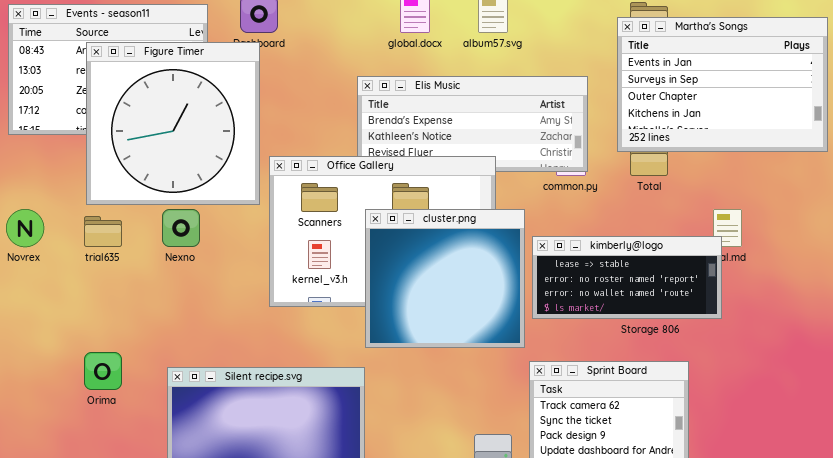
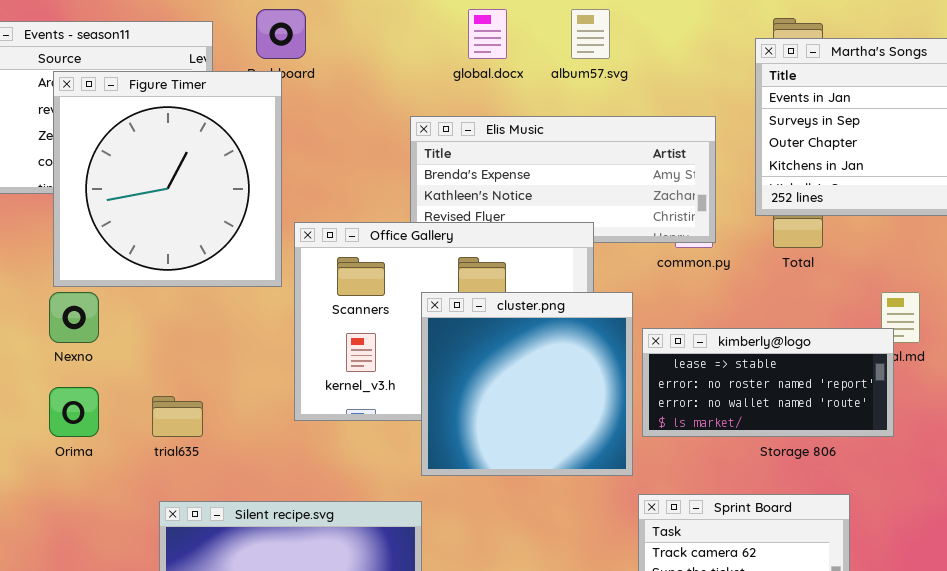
Nexno: [162,209,200,247] -> [49,292,99,343], moved
trial635: [84,216,122,247] -> [152,396,203,437], moved
Orima: [84,352,122,390] -> [49,387,99,437], moved

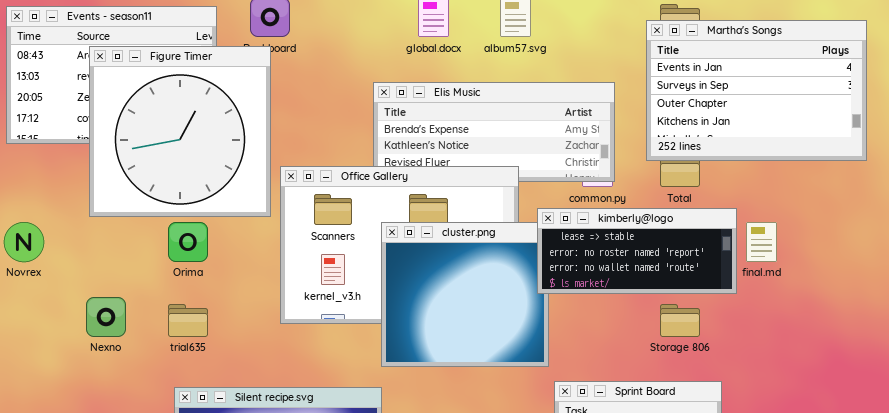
Nexno: [49,292,99,343] -> [86,297,126,337], moved
kimberly@logo: [642,328,894,437] -> [537,208,737,294], moved
Orima: [49,387,99,437] -> [168,222,208,262], moved

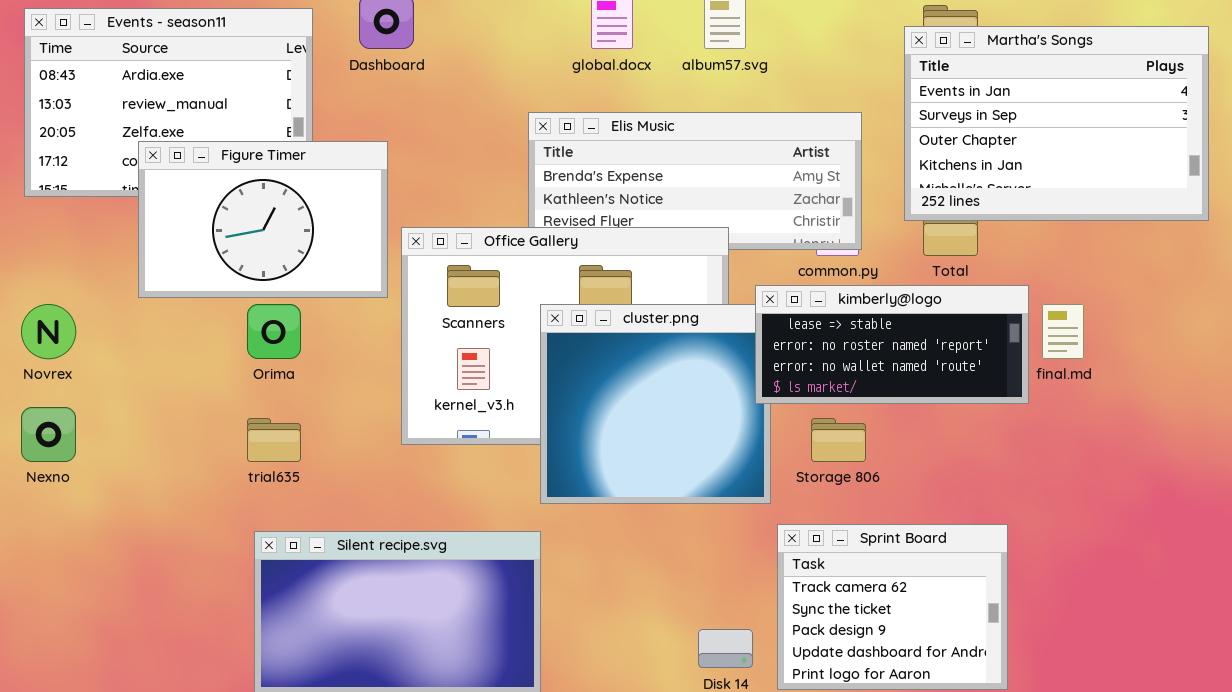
Figure Timer: [89,46,271,217] -> [138,141,388,298], resized
Nexno: [86,297,126,337] -> [21,407,76,462], moved
Storage 806: [660,304,700,337] -> [811,418,866,462], moved

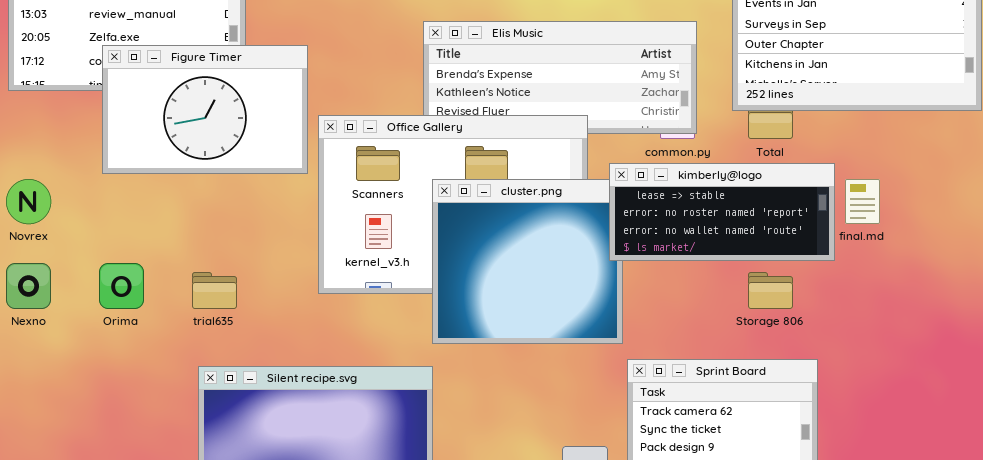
Orima: [247,304,301,359] -> [99,263,144,309], moved
Storage 806: [811,418,866,462] -> [748,272,793,309], moved

